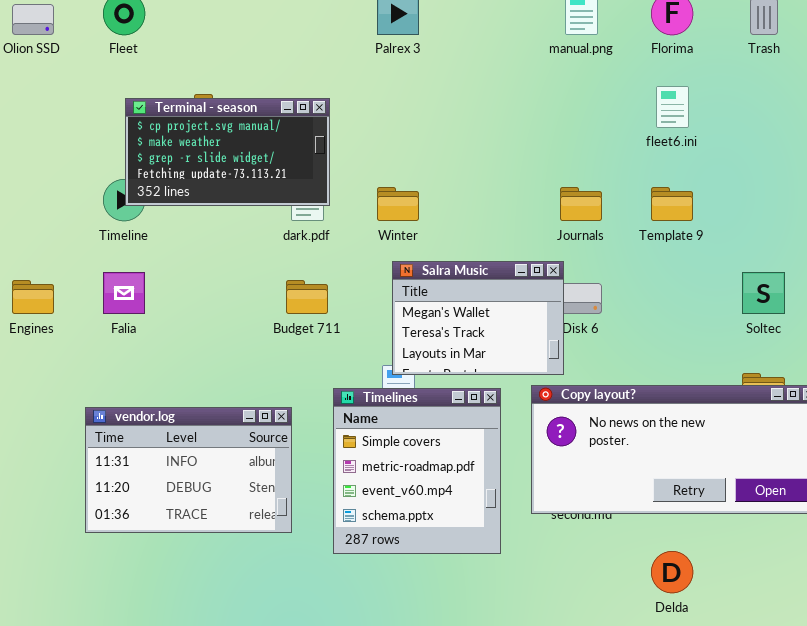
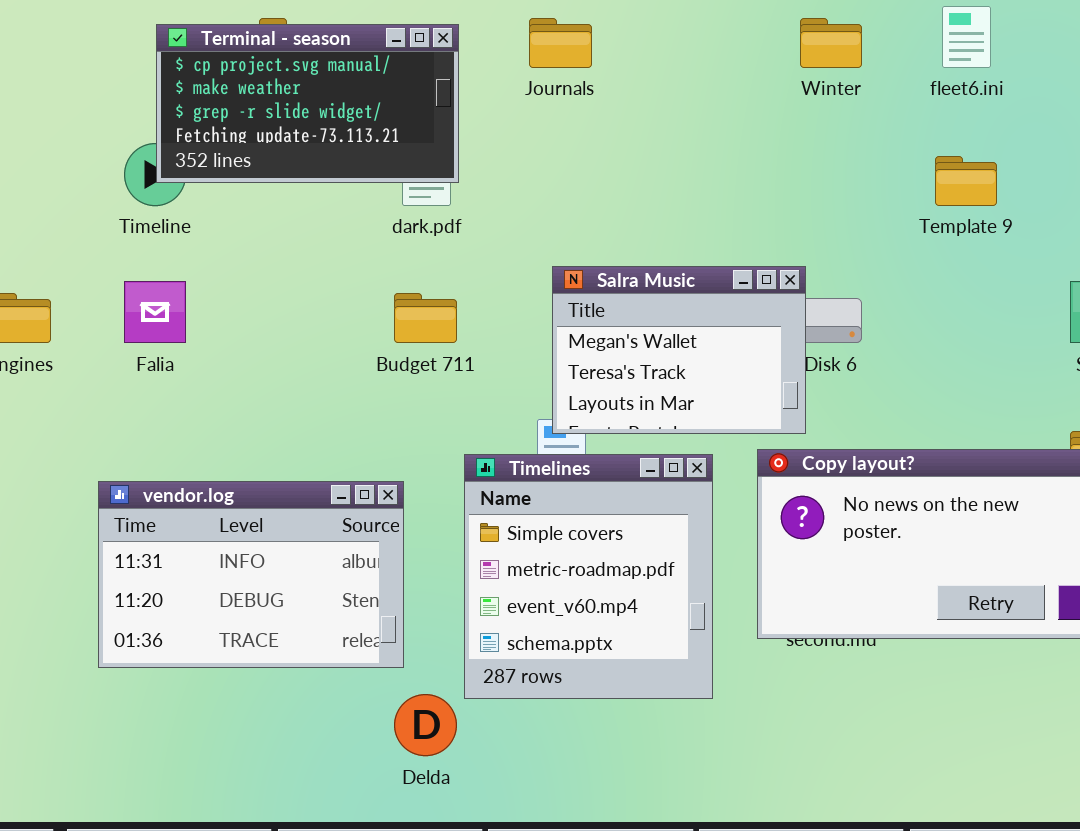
Winter: [377,187,419,221] -> [800,18,862,68], moved
Journals: [560,187,602,221] -> [529,18,592,68], moved
Delda: [651,551,693,593] -> [394,694,457,756], moved

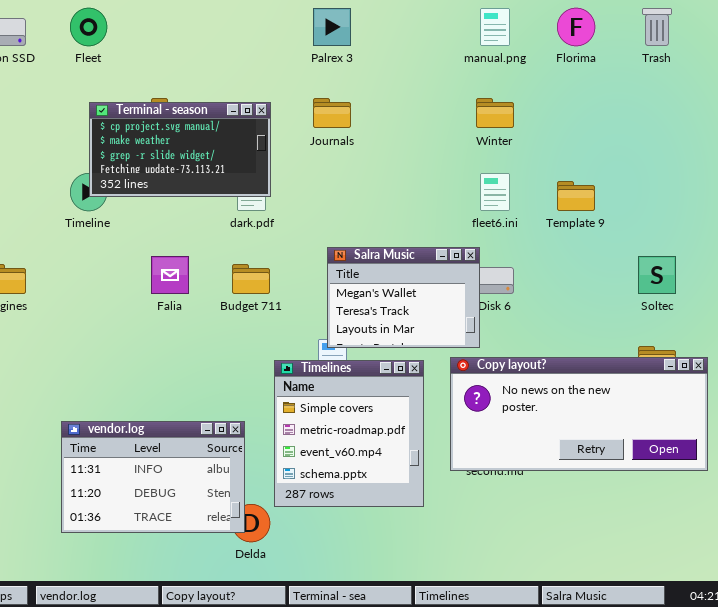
fleet6.ini: [942,6,991,68] -> [480,173,510,211], moved
Falia: [124,281,186,343] -> [151,256,189,294], moved
vendor.log: [98,481,404,668] -> [61,421,245,533], moved

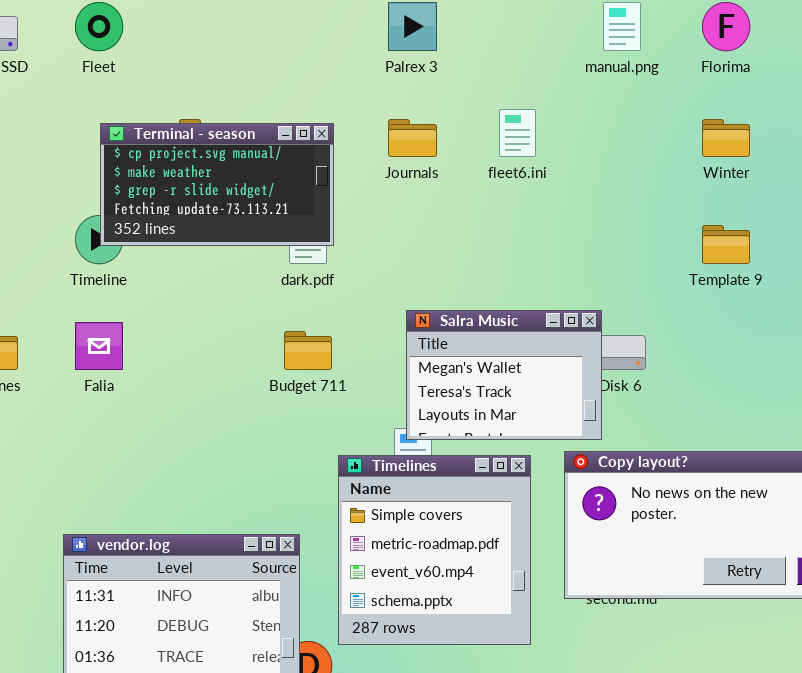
Winter: [476,98,514,128] -> [702,119,750,157], moved
fleet6.ini: [480,173,510,211] -> [499,109,536,157], moved
Falia: [151,256,189,294] -> [75,322,123,370], moved

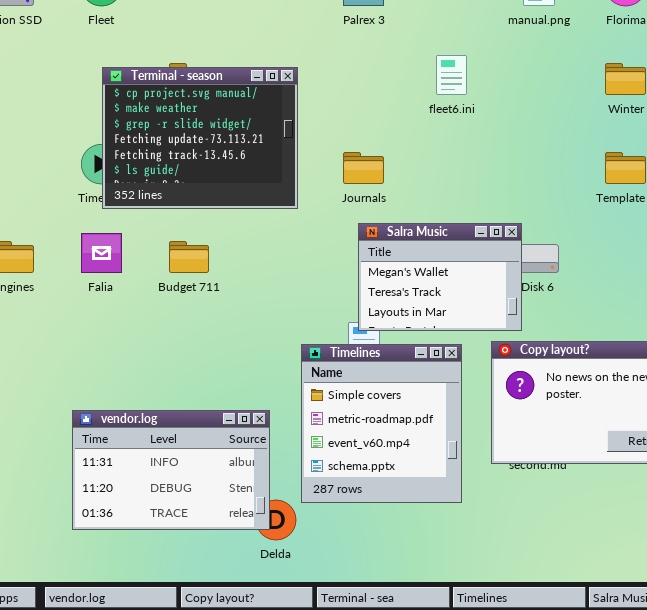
Journals: [388,119,437,157] -> [343,152,384,184], moved
Terminal - season: [100,123,334,246] -> [102,67,298,209], resized
Budget 711: [284,331,332,370] -> [169,241,209,273], moved

